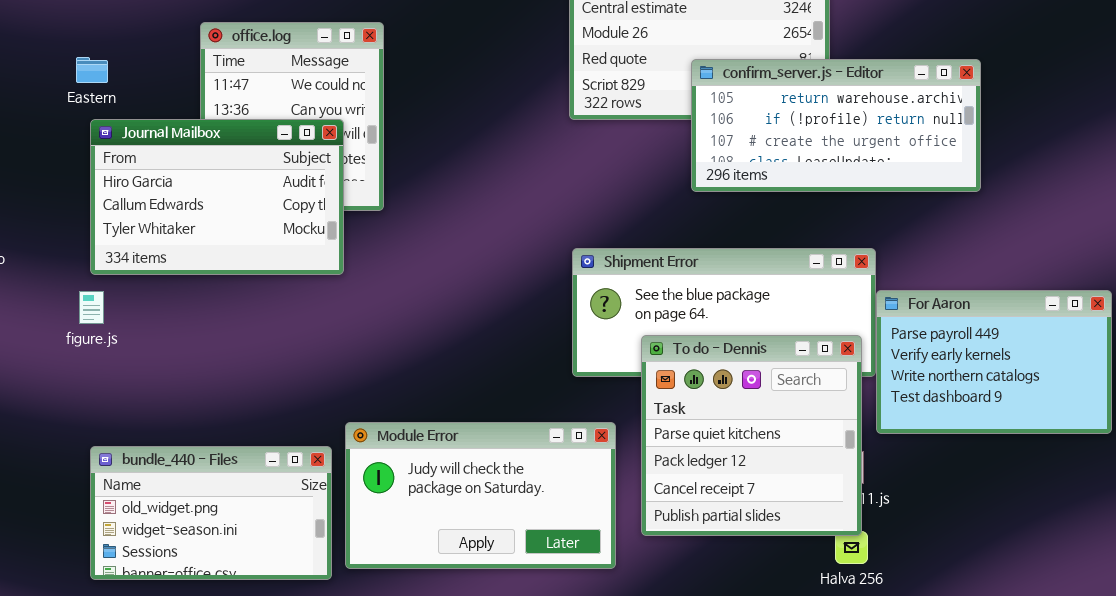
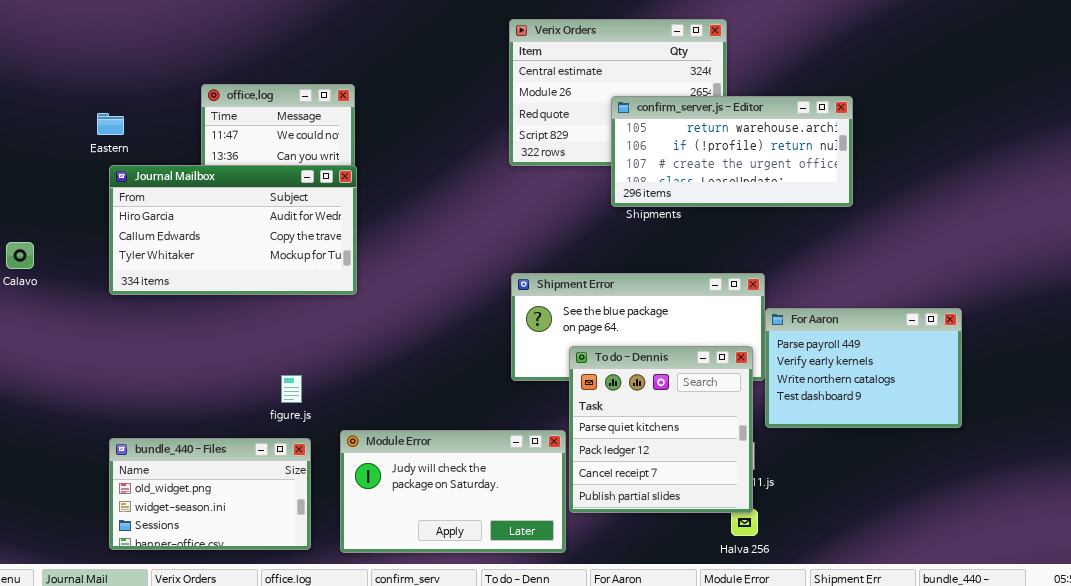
confirm_server.js - Editor: [691,59,981,192] -> [611,96,853,207], moved
Journal Mailbox: [90,119,344,275] -> [109,165,357,295], resized
figure.js: [79,291,104,324] -> [281,375,302,403], moved
Module Error: [345,422,616,569] -> [340,430,566,553], moved

